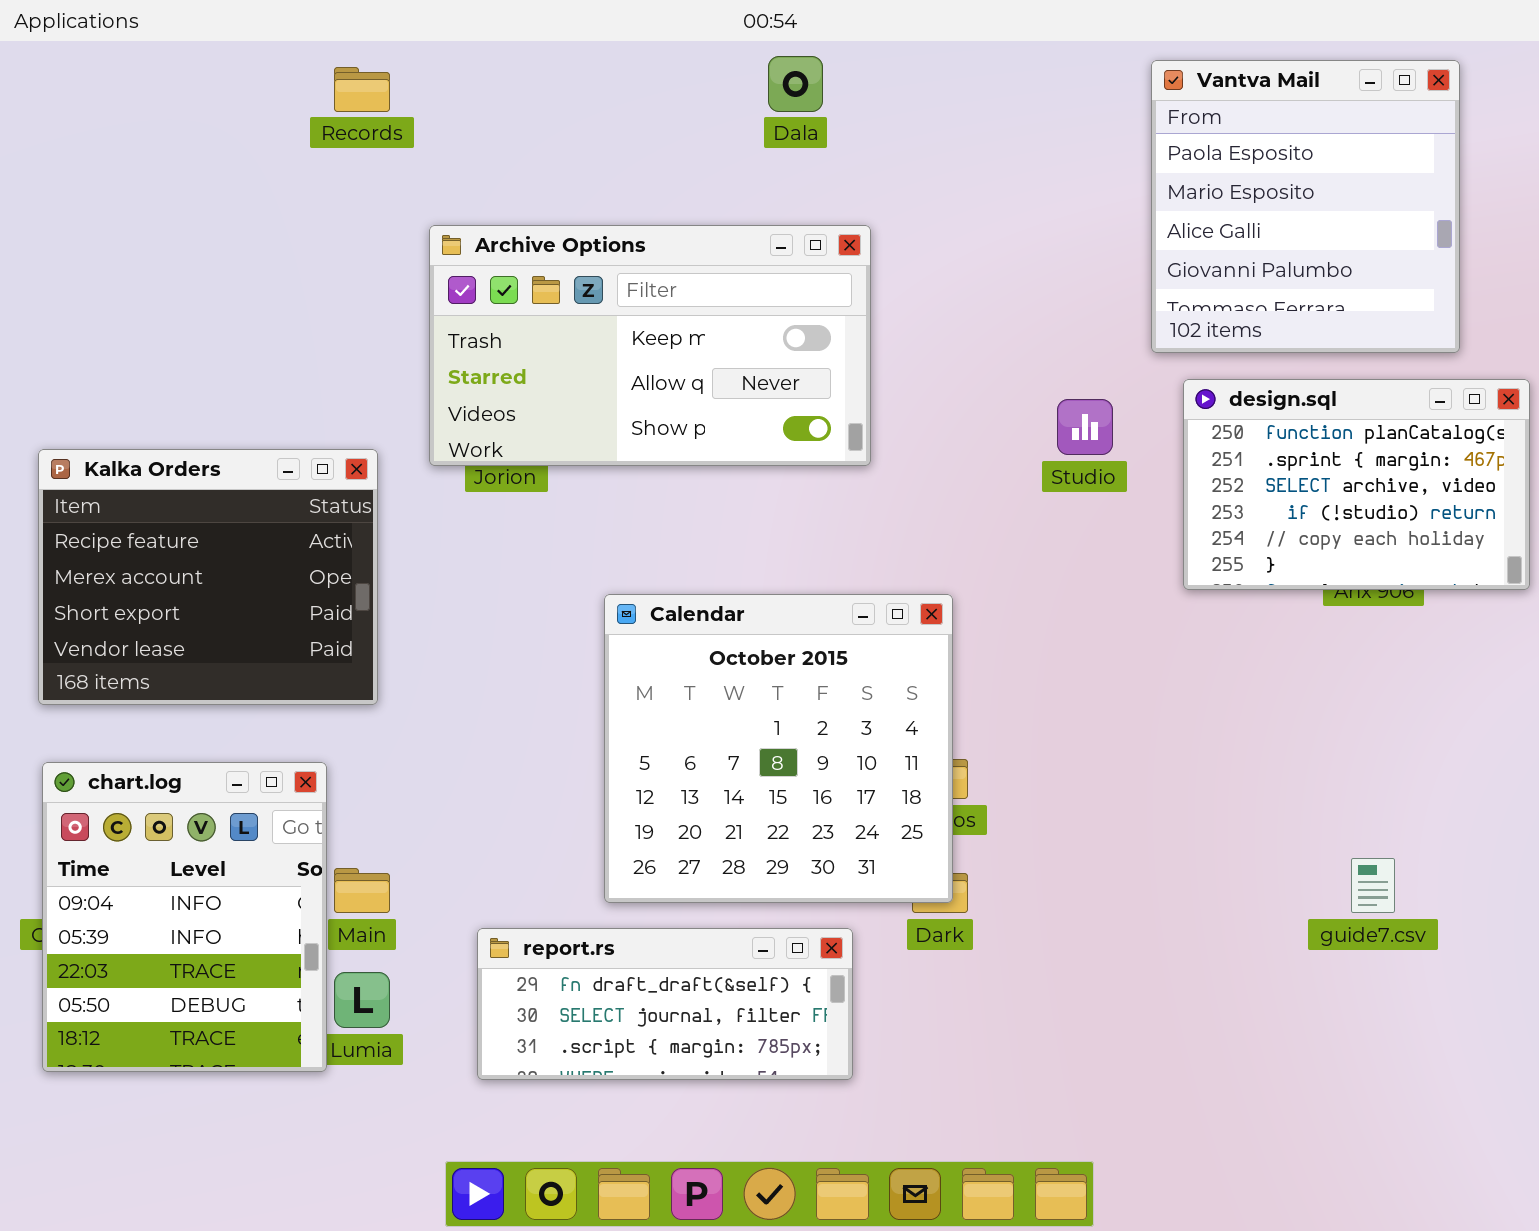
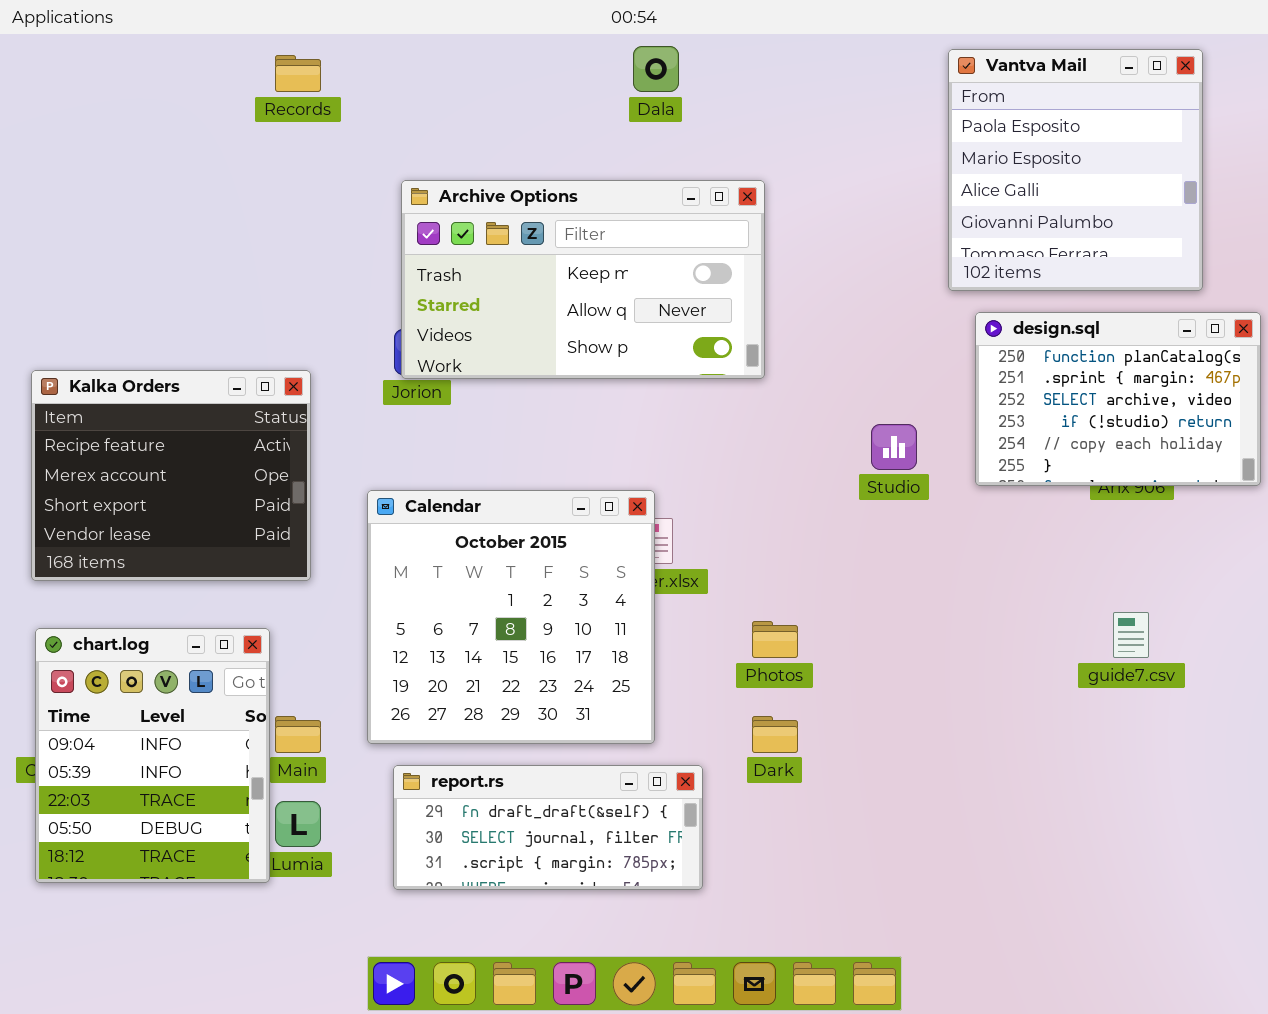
Archive Options: [429,225,871,466] -> [401,180,765,379], moved
Studio: [1057,399,1113,455] -> [871,424,917,470], moved
Calendar: [604,594,953,903] -> [367,490,655,744], moved
guide7.csv: [1351,858,1395,913] -> [1113,612,1149,658], moved

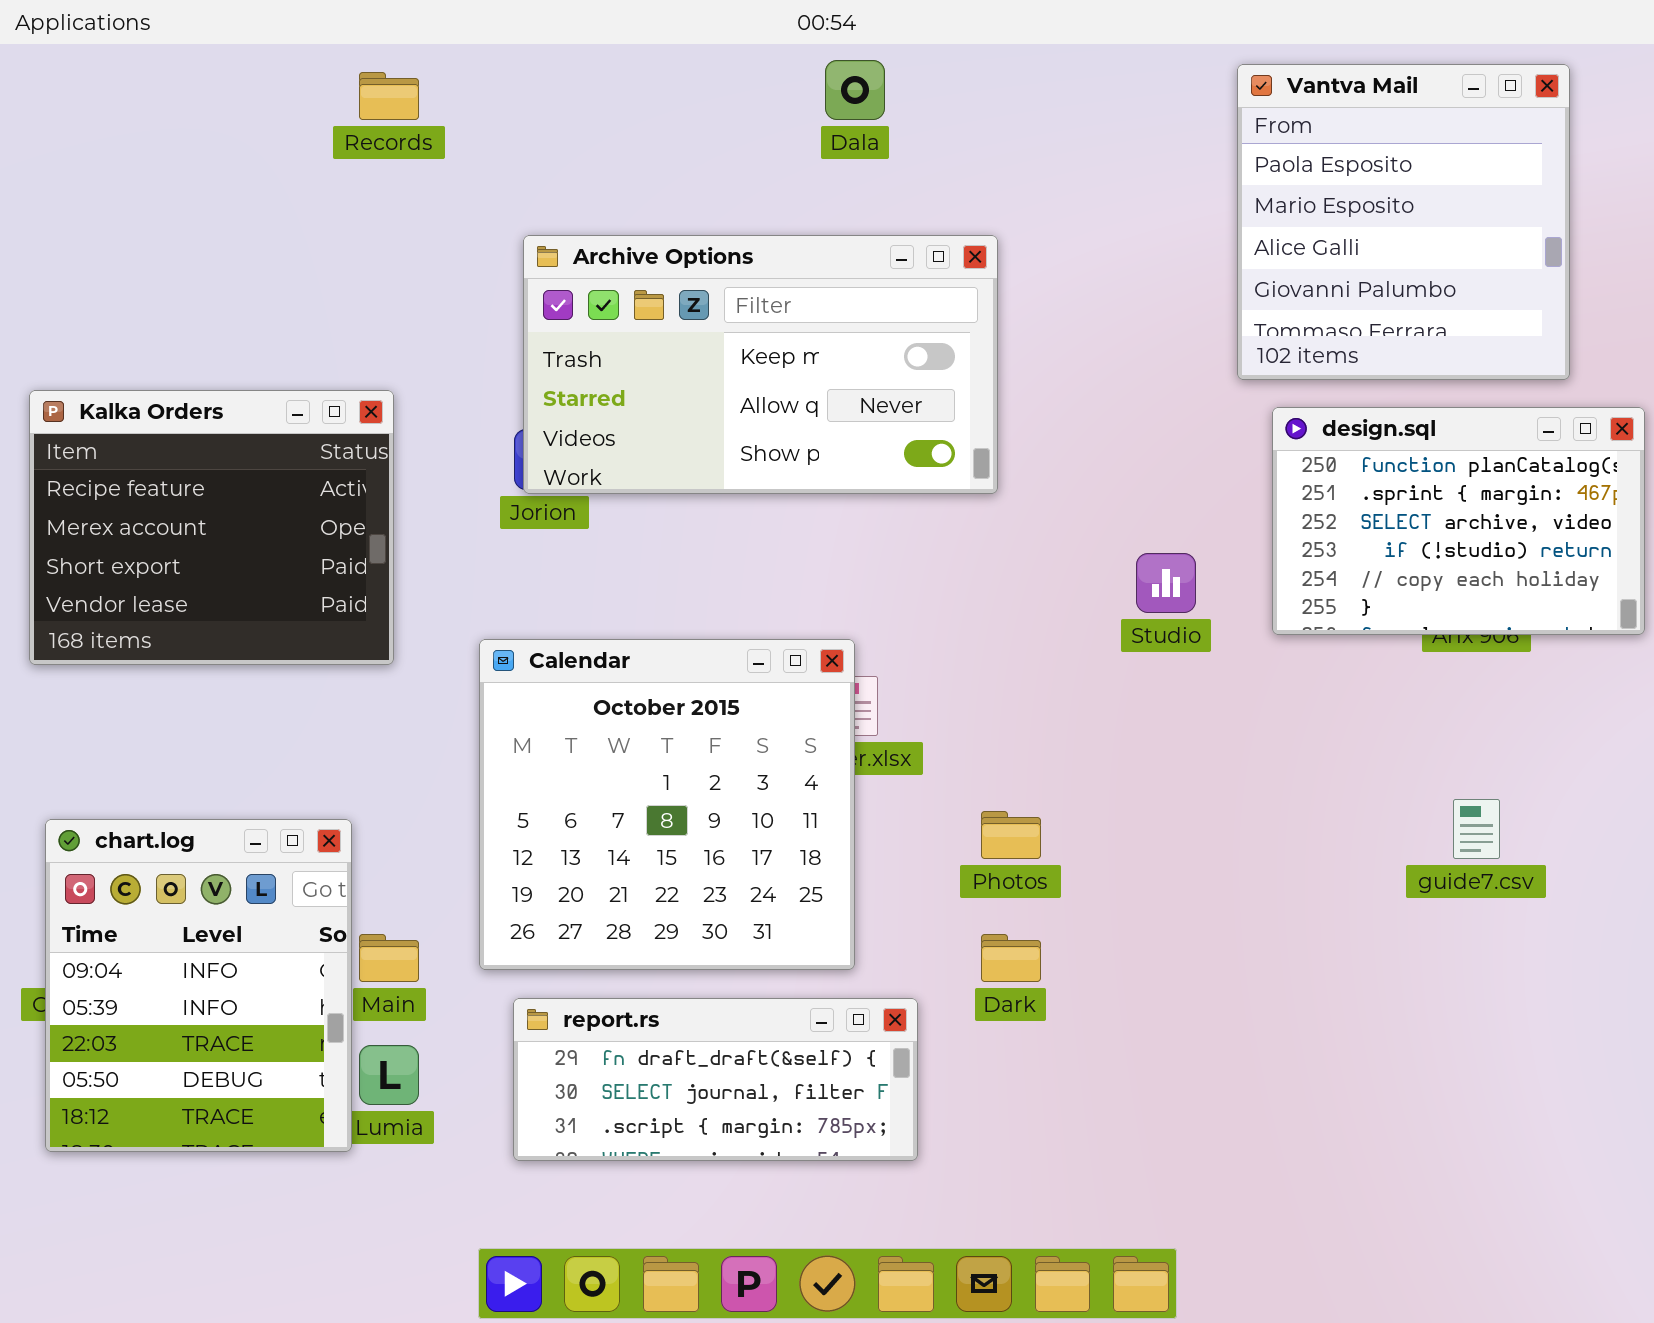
Kalka Orders: [31,370,311,581] -> [29,390,394,665], moved

